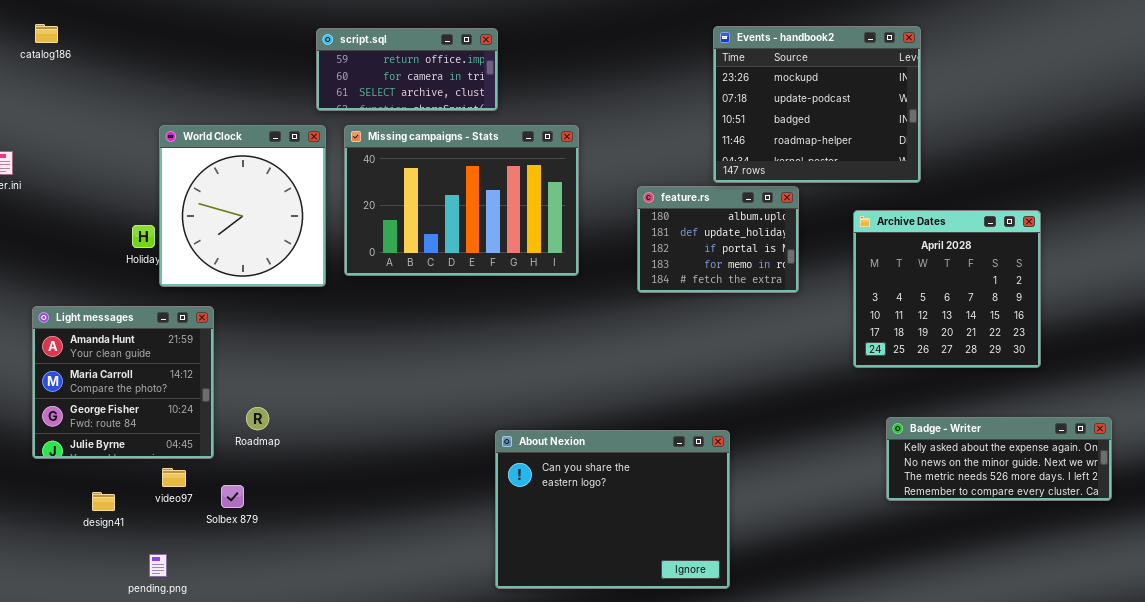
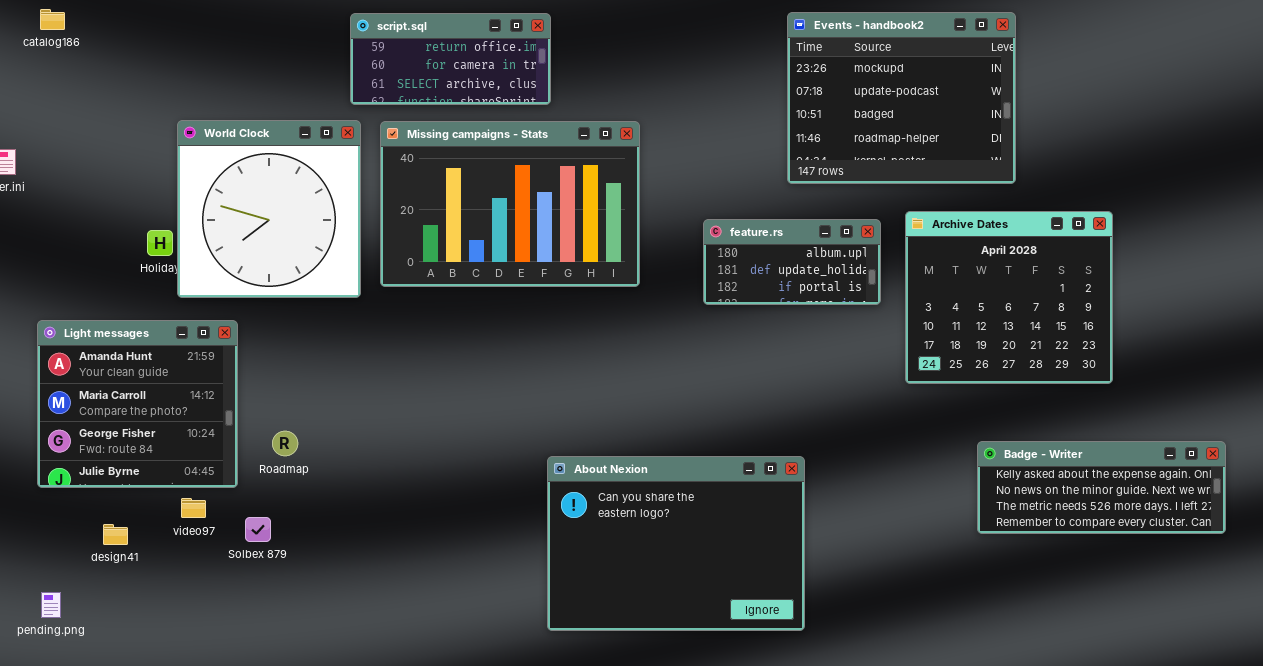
feature.rs: [637,186,799,293] -> [703,219,881,305], resized
Archive Dates: [853,210,1041,368] -> [905,211,1113,384], moved
pending.png: [149,554,167,577] -> [41,592,61,618], moved

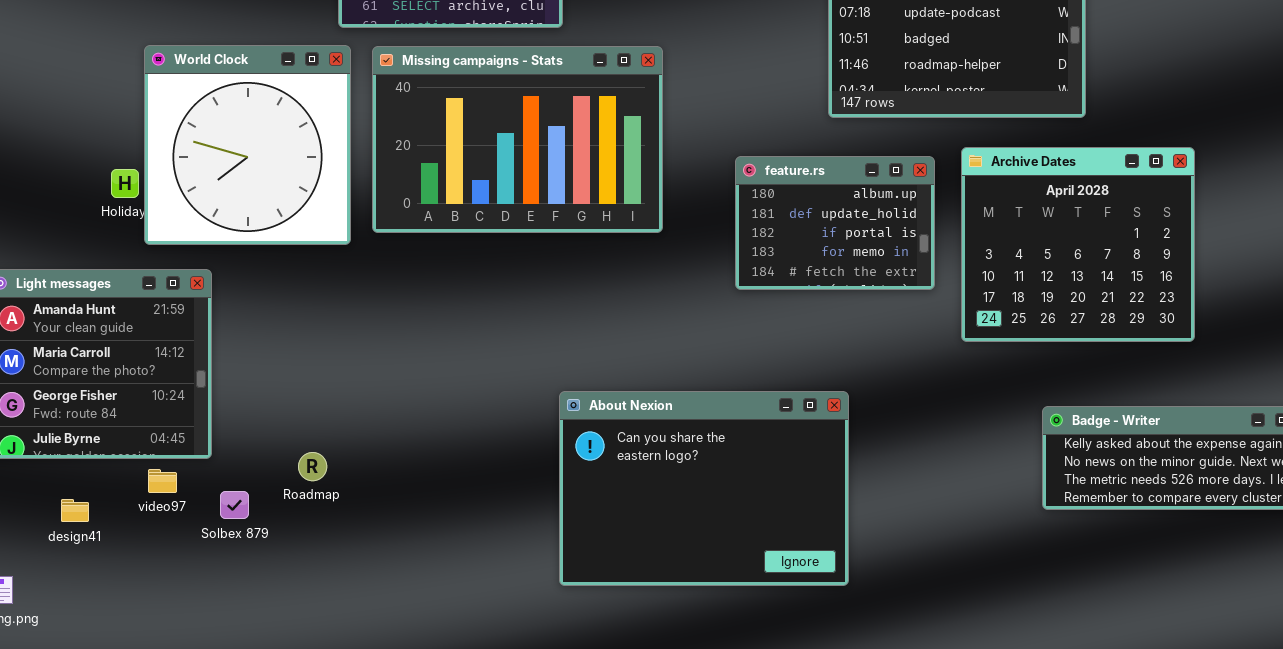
feature.rs: [703,219,881,305] -> [735,156,935,290], resized
Roadmap: [272,431,298,456] -> [298,452,327,481], moved
About Nexion: [547,456,805,631] -> [559,391,849,586], moved

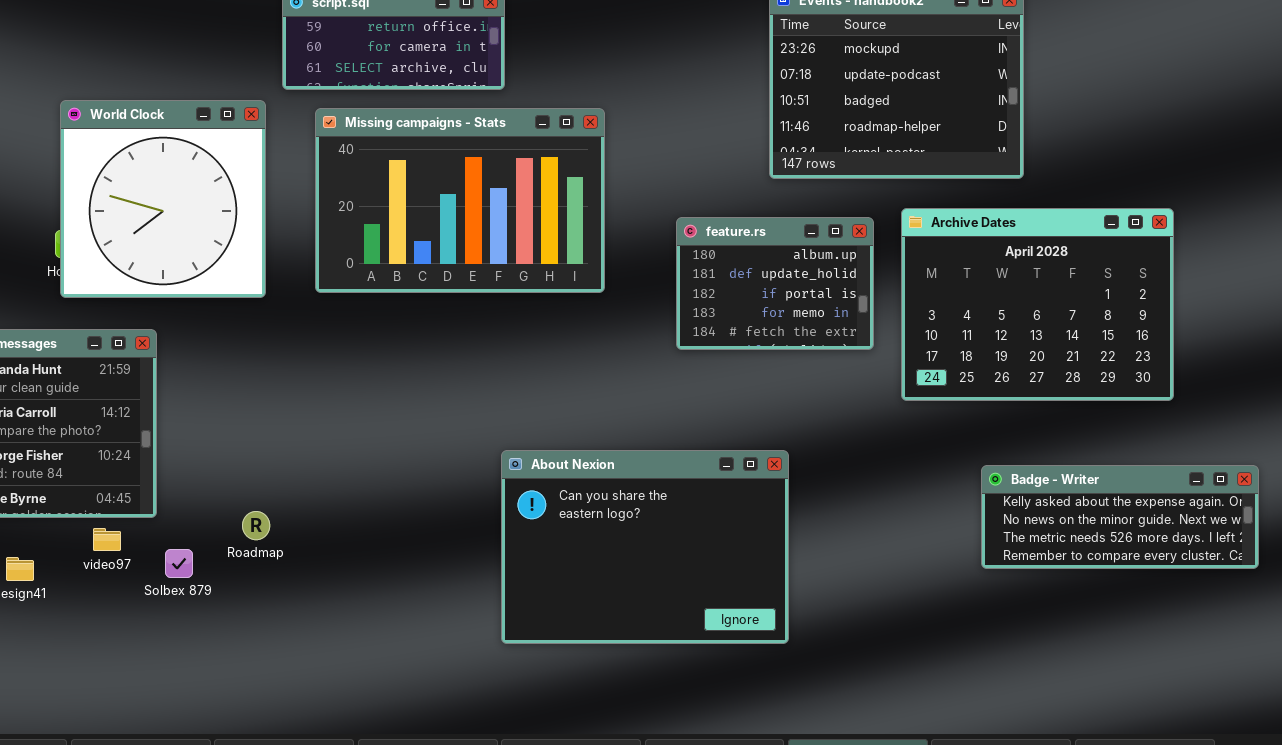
World Clock: [144,45,351,245] -> [60,100,266,298], moved
Archive Dates: [961,147,1195,342] -> [901,208,1174,401], resized

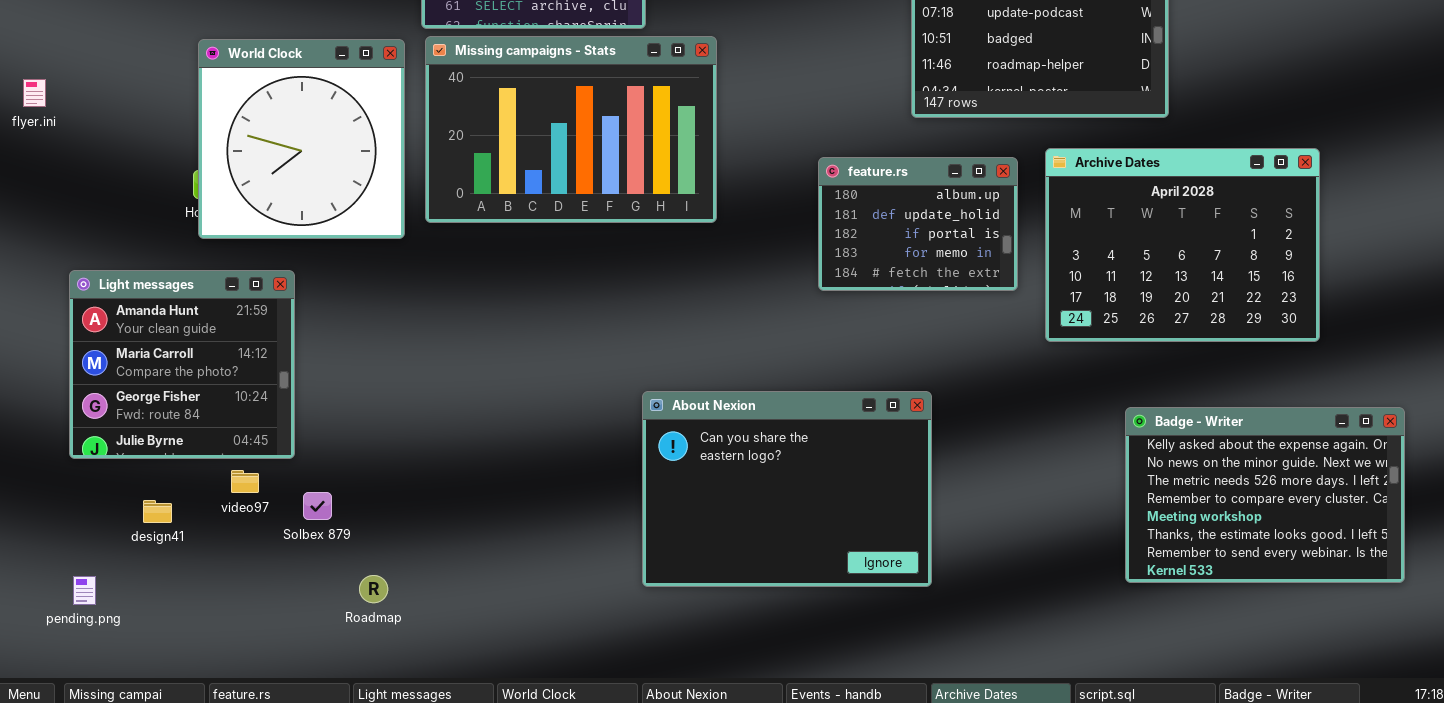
Missing campaigns - Stats: [315,108,605,293] -> [425,36,717,223], moved
Badge - Writer: [981,465,1259,569] -> [1125,407,1405,583], resized
Roadmap: [242,511,270,540] -> [359,575,388,603], moved

